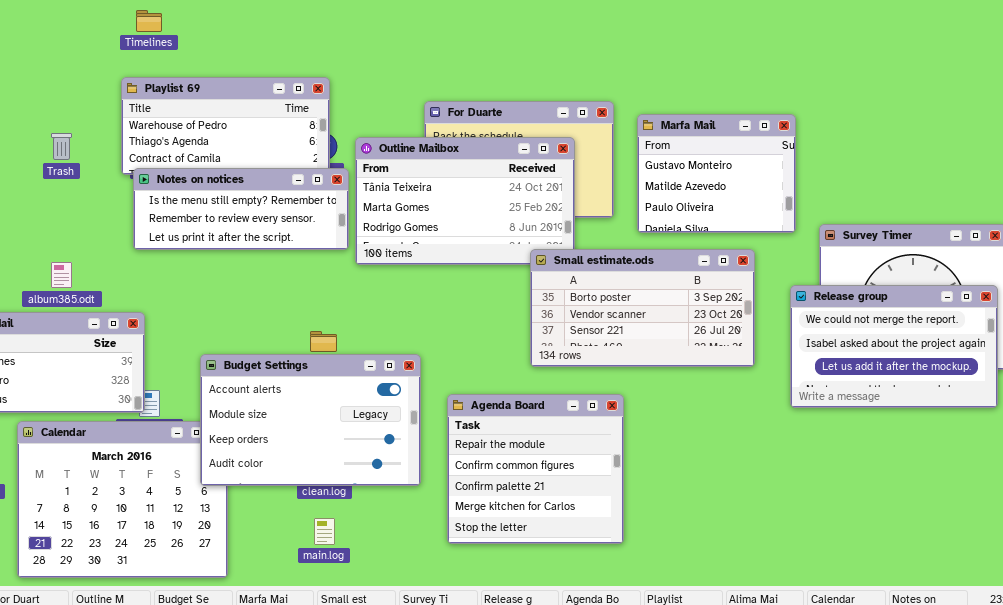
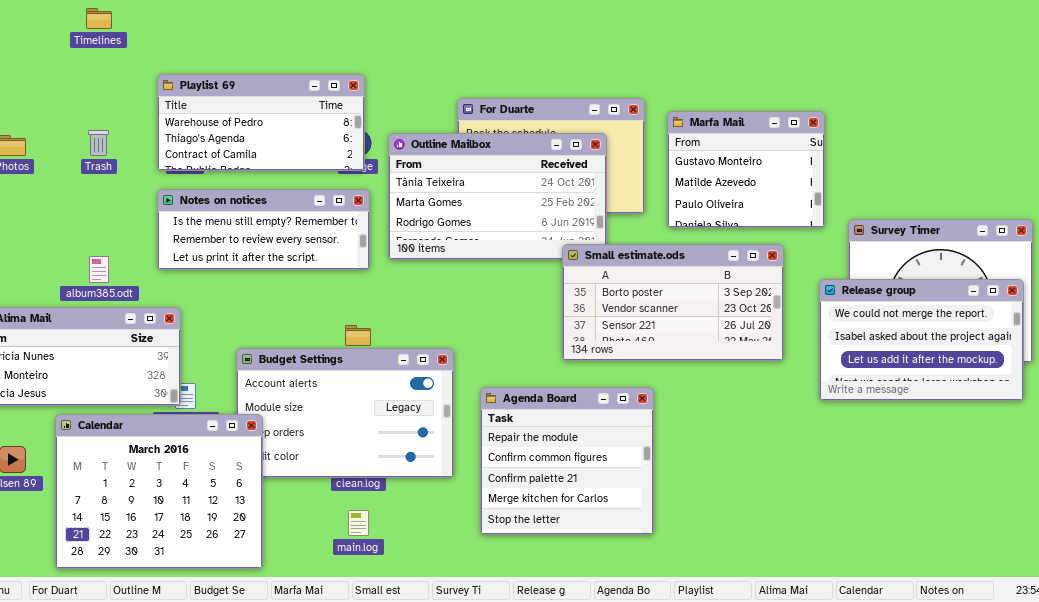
Timelines: [136,10,162,32] -> [86,8,112,29], moved
Notes on notices: [133,168,349,250] -> [157,189,370,270], moved
Calendar: [17,421,228,578] -> [55,414,263,569], raised

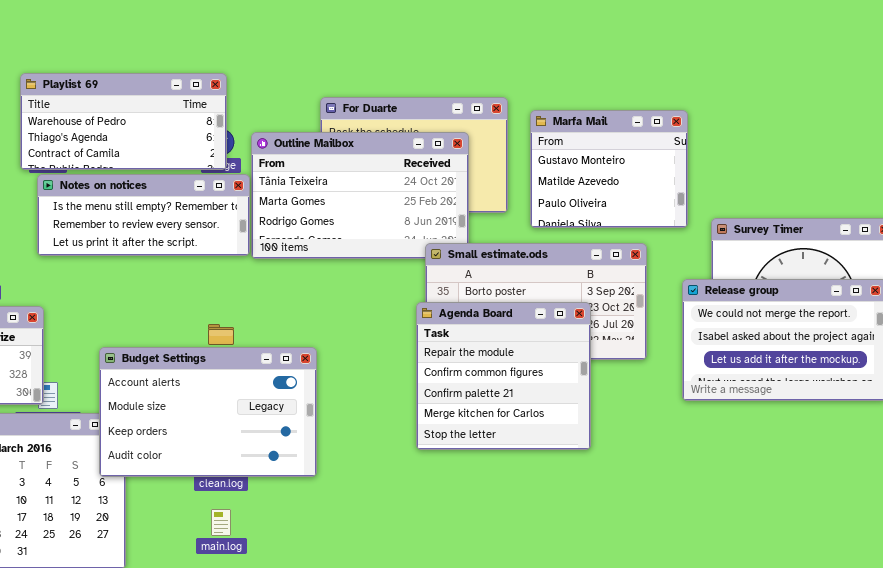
Notes on notices: [157,189,370,270] -> [37,174,250,256], moved
Budget Settings: [236,348,454,478] -> [99,347,317,477], raised
Agenda Board: [480,387,654,535] -> [416,302,591,450], moved

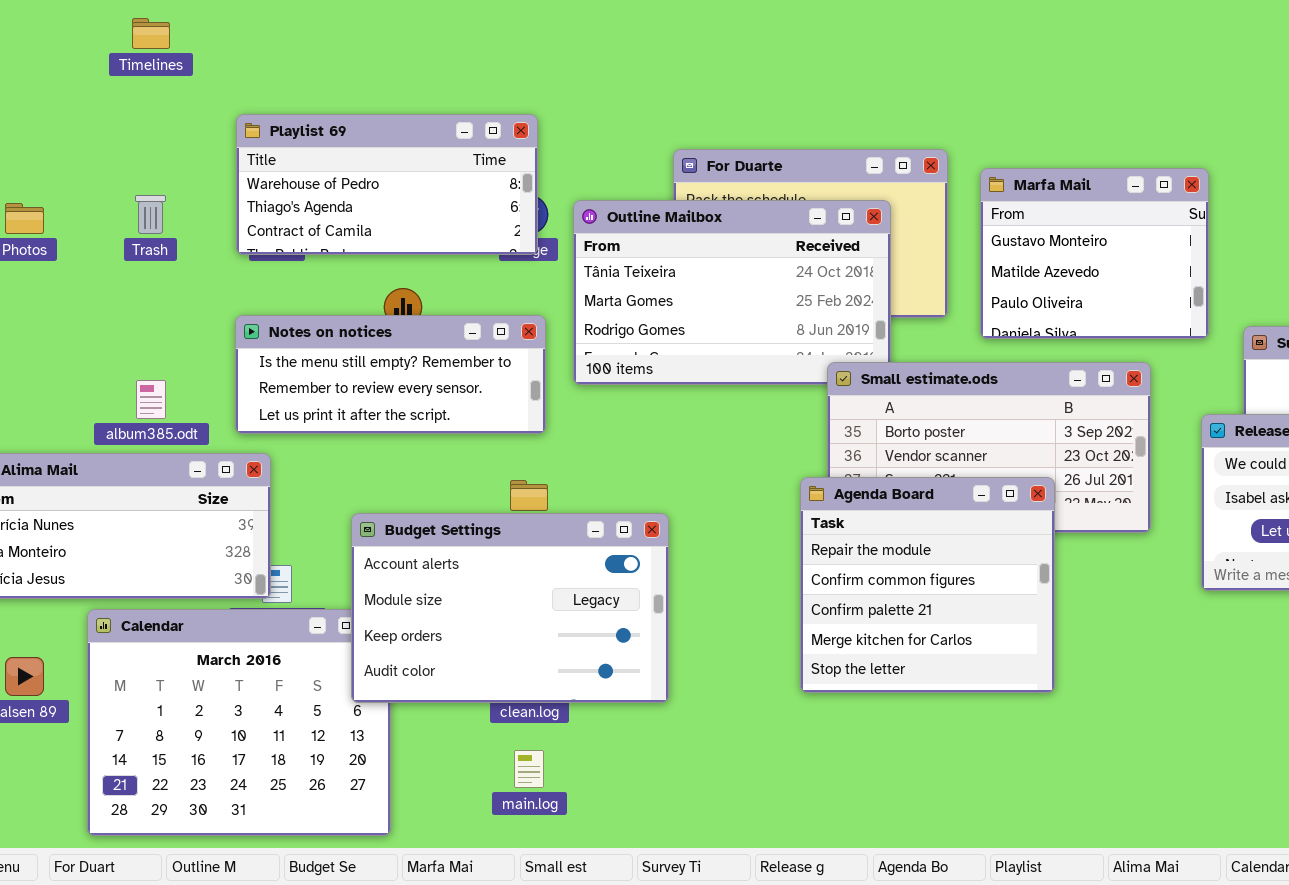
Notes on notices: [37,174,250,256] -> [235,315,546,434], moved
Agenda Board: [416,302,591,450] -> [800,477,1055,693], moved

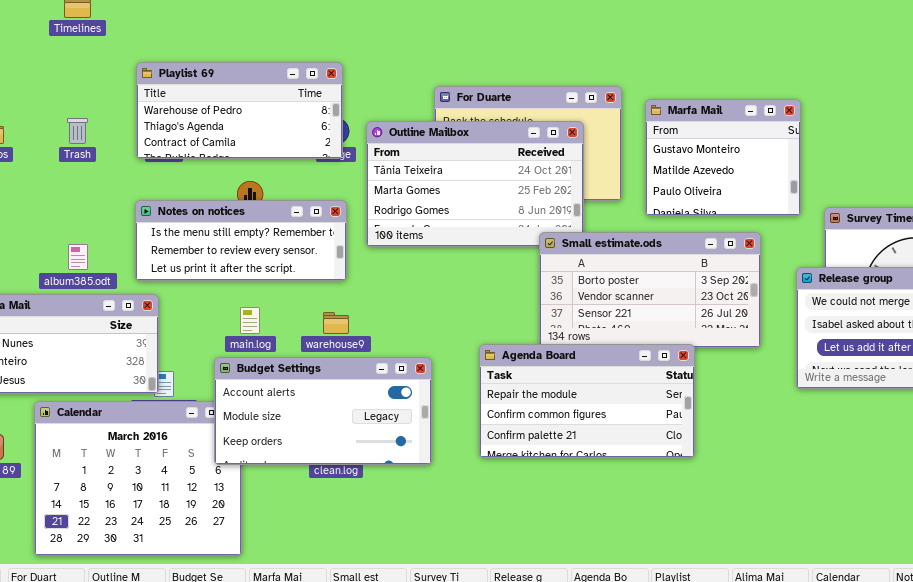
Agenda Board: [800,477,1055,693] -> [479,344,695,458], resized
Budget Settings: [351,513,669,703] -> [214,357,432,465], resized
main.log: [514,750,544,788] -> [240,307,260,334], moved

